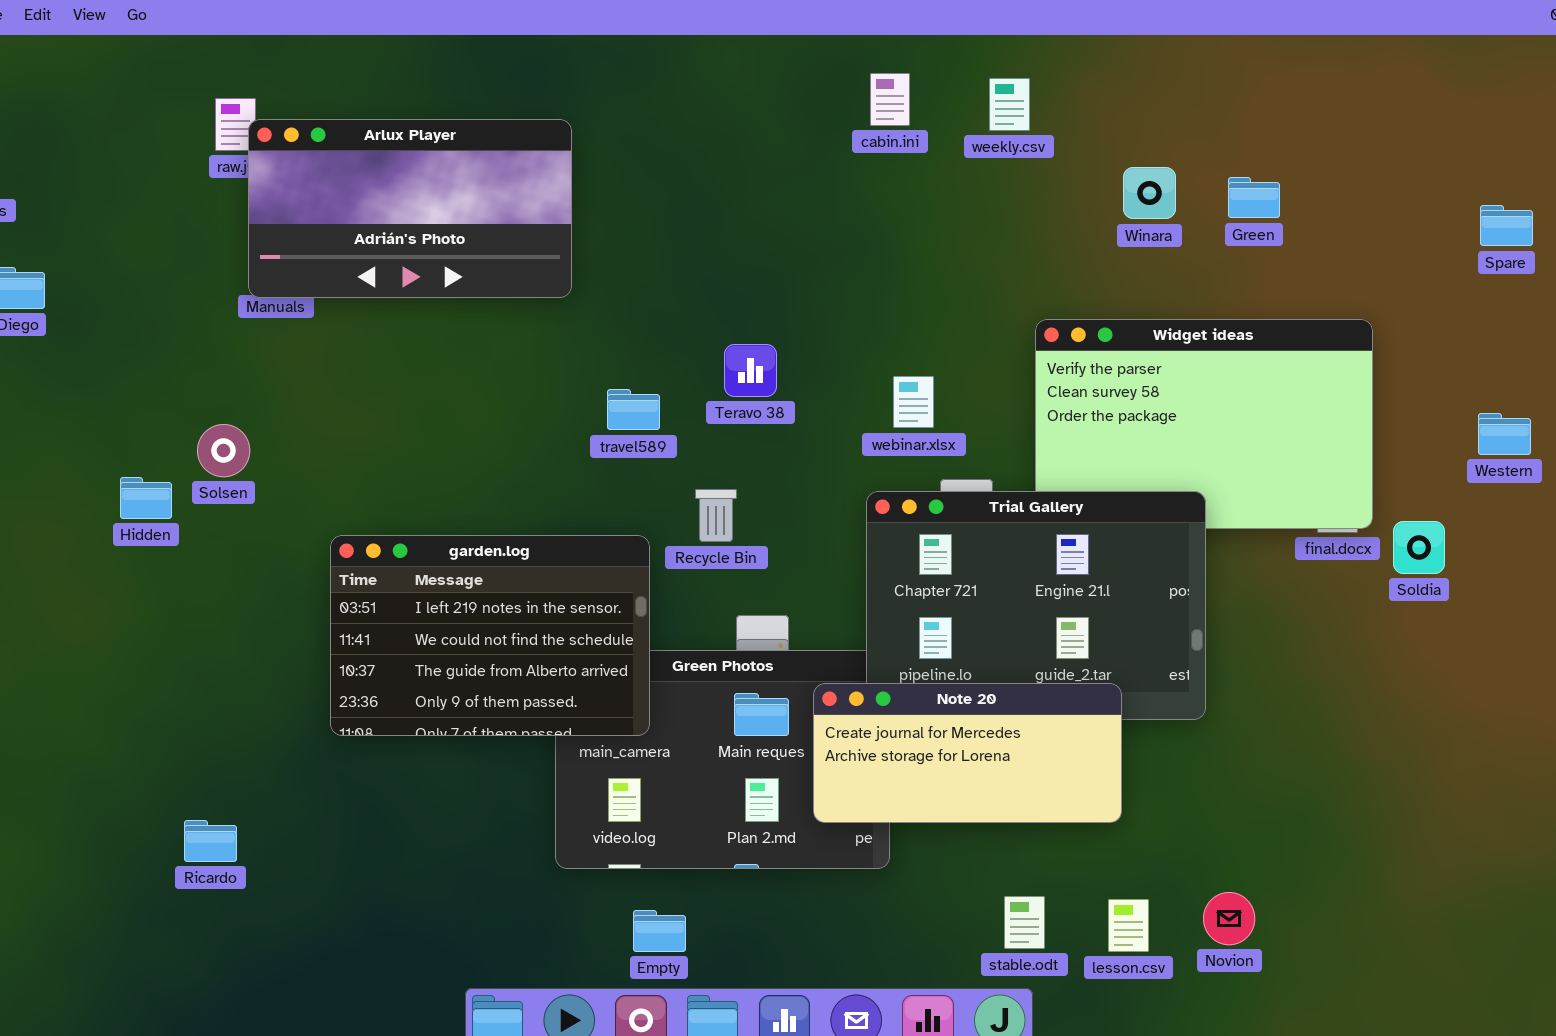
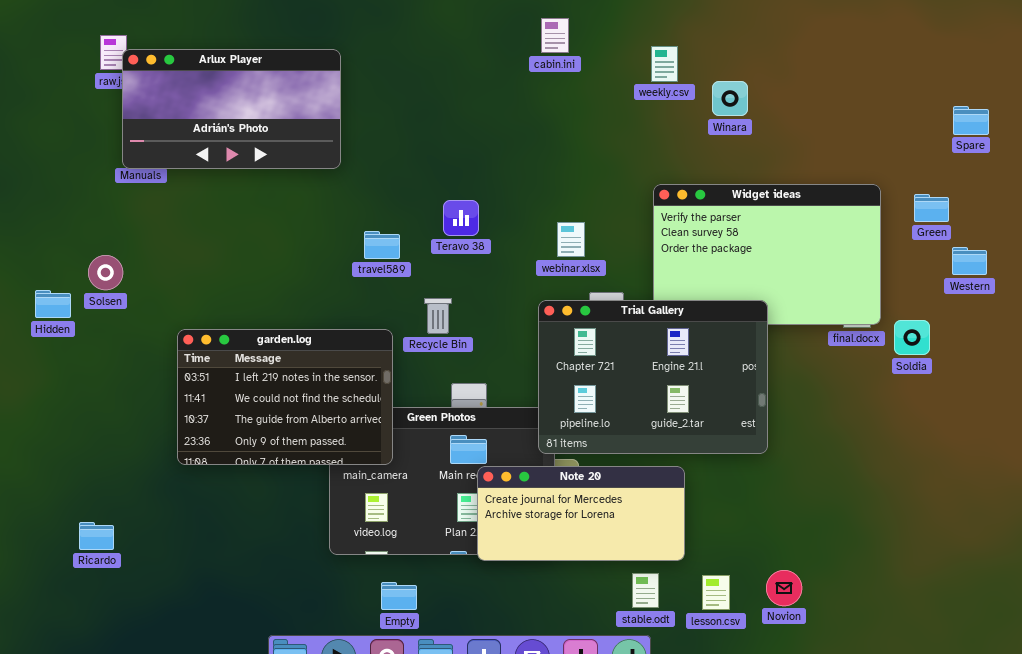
weekly.csv: [989,78,1030,131] -> [651,46,678,82], moved
Green: [1228,177,1280,218] -> [914,194,949,222], moved
Note 20: [813,683,1122,823] -> [477,466,685,561], moved

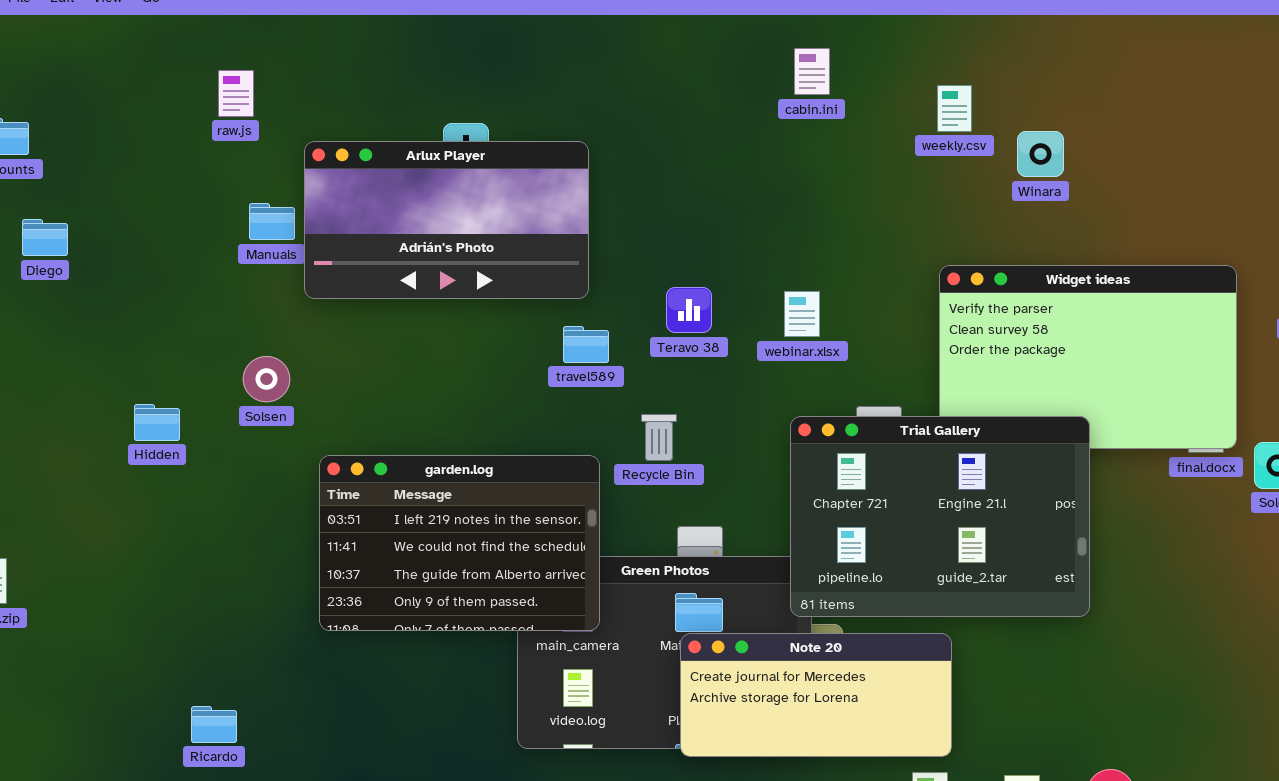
Arlux Player: [122,49,341,169] -> [304,141,589,299], moved
webinar.xlsx: [557,222,585,257] -> [784,291,820,337], moved
Solsen: [88,255,123,290] -> [243,356,290,402], moved
Note 20: [477,466,685,561] -> [680,633,952,757], moved

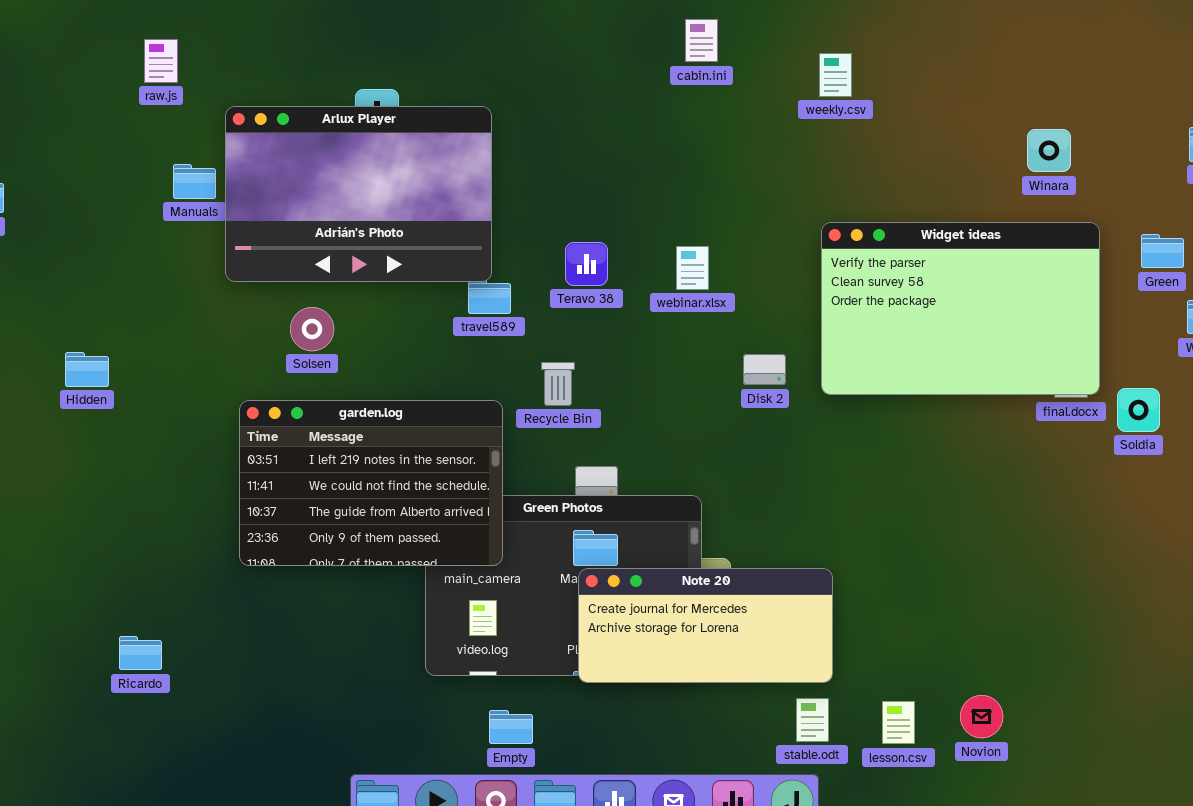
Winara: [1017,131,1064,177] -> [1027,129,1071,172], moved
Arlux Player: [304,141,589,299] -> [225,106,492,282], resized
Solsen: [243,356,290,402] -> [290,307,334,351], moved
Trial Gallery: [790,416,1090,617] -> none, closed

